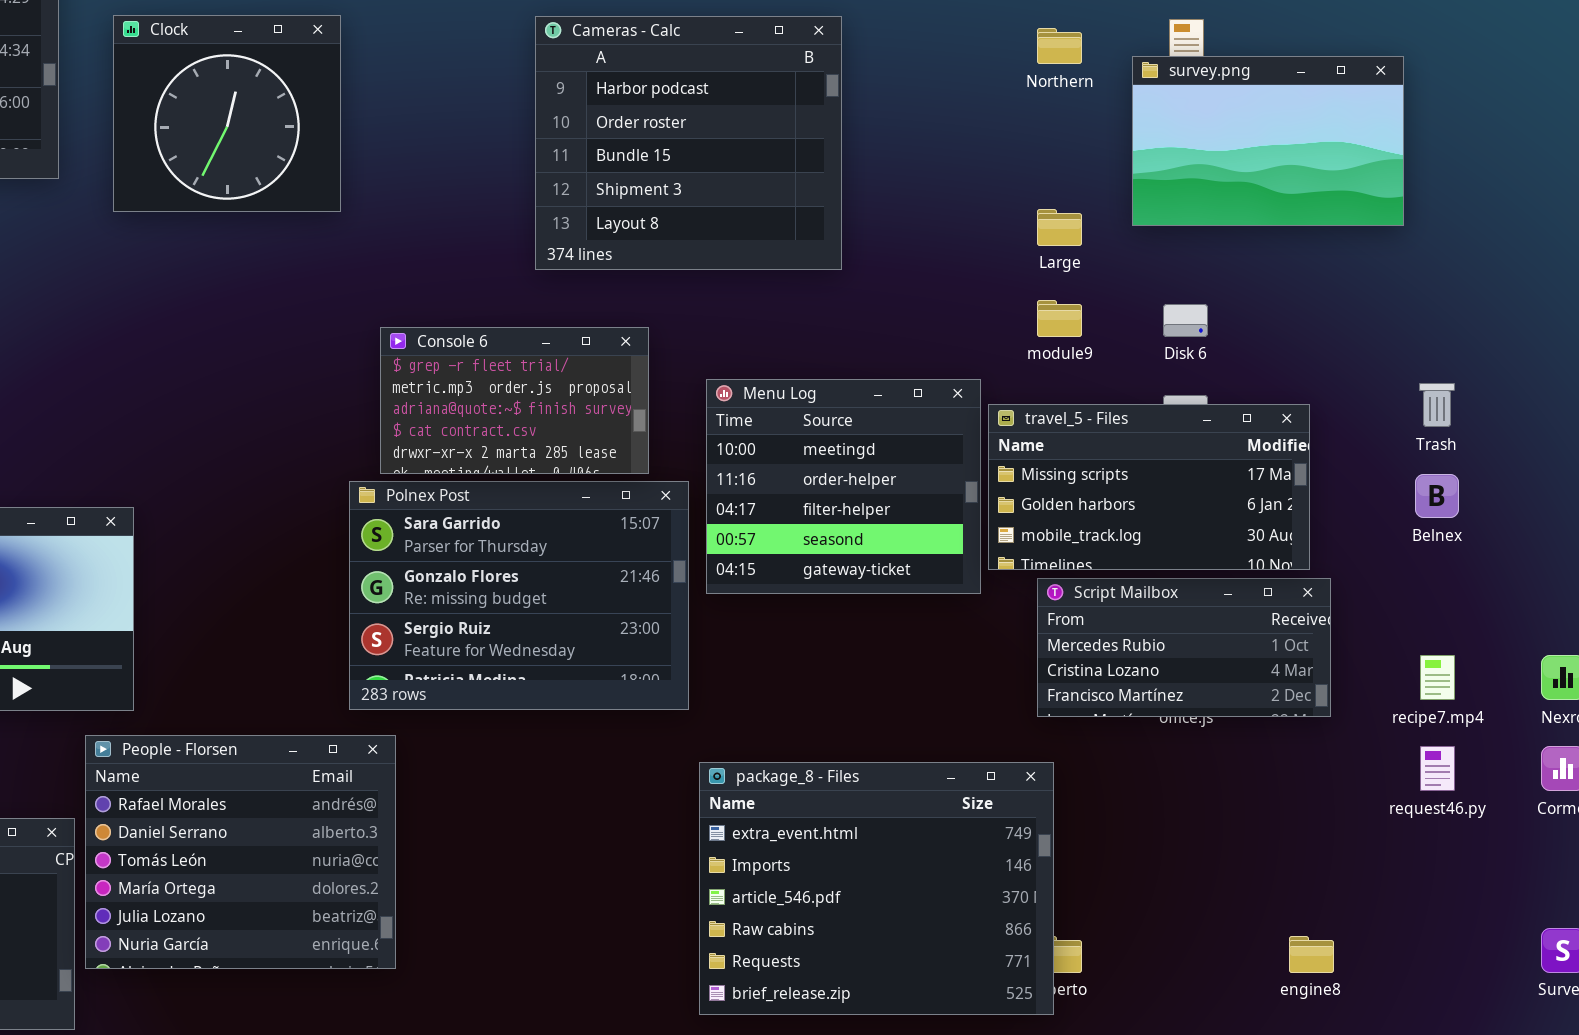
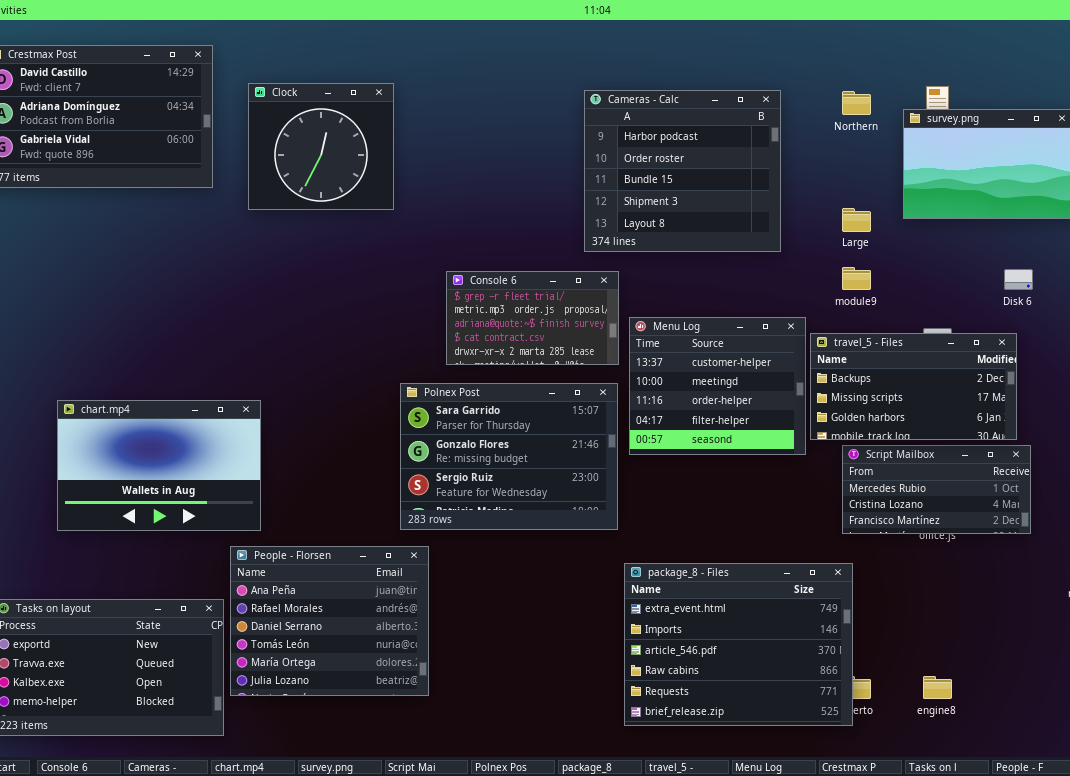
Cameras - Calc: [535,16,842,270] -> [584,90,781,252], moved
Disk 6: [1163,304,1208,337] -> [1004,269,1033,290], moved
Console 6: [380,327,649,474] -> [446,271,619,365], moved
Menu Log: [706,379,981,594] -> [629,317,806,455], scrolled up 1 row
travel_5 - Files: [988,404,1310,570] -> [810,333,1017,440], scrolled up 1 row
People - Florsen: [85,735,396,969] -> [230,546,429,696], scrolled up 1 row
engine8: [1289,936,1334,973] -> [923,676,952,699], moved

